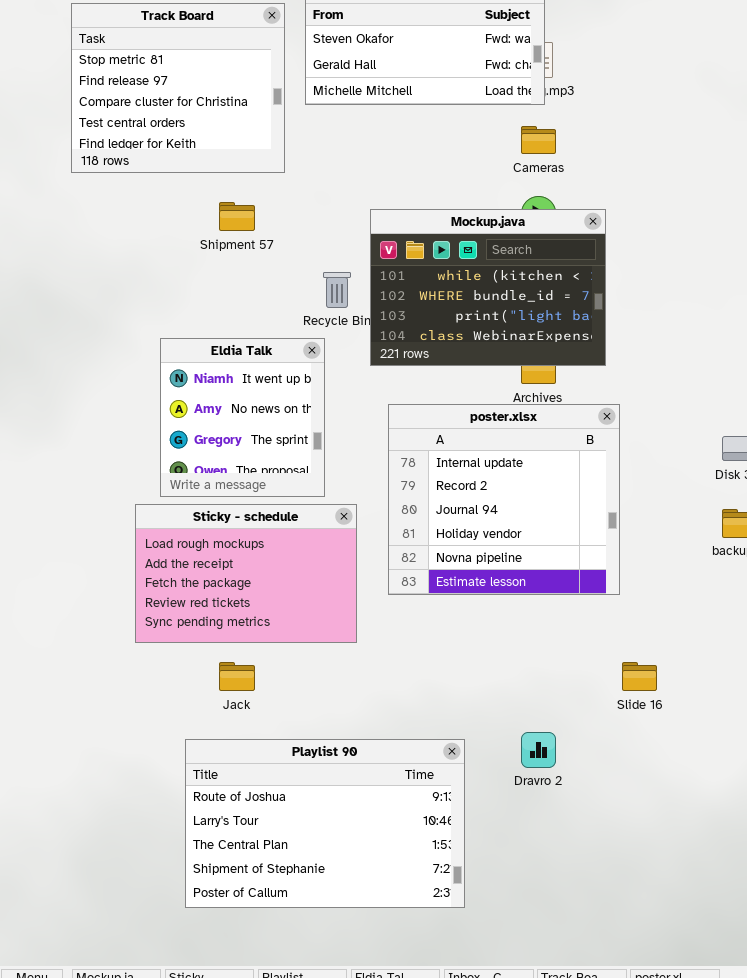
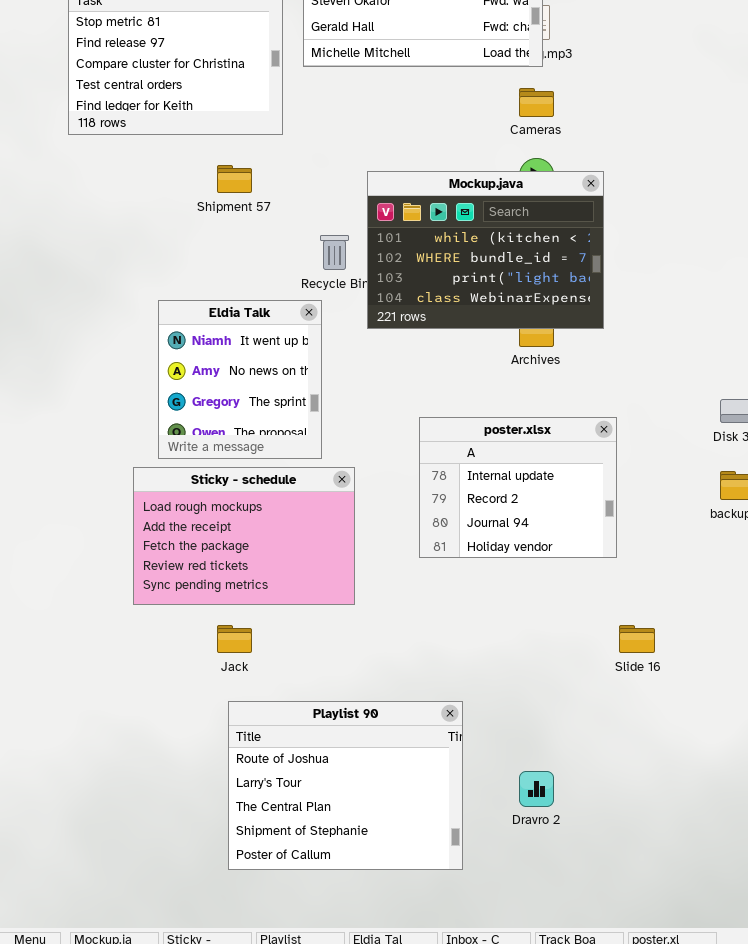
poster.xlsx: [388,404,620,595] -> [419,417,617,558], resized
Dravro 2: [521,732,556,768] -> [519,771,554,807], moved
Playlist 90: [185,739,465,908] -> [228,701,463,870], resized

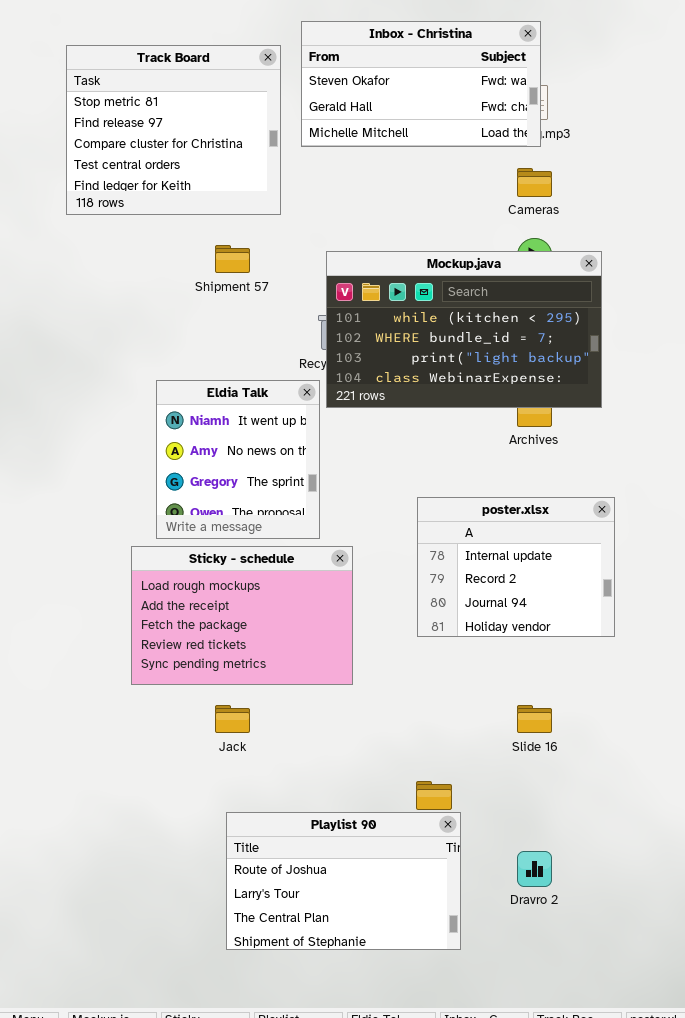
Mockup.java: [367,171,604,329] -> [326,251,602,408], resized
Slide 16: [619,625,655,653] -> [517,705,552,733], moved
Playlist 90: [228,701,463,870] -> [226,812,461,950], resized

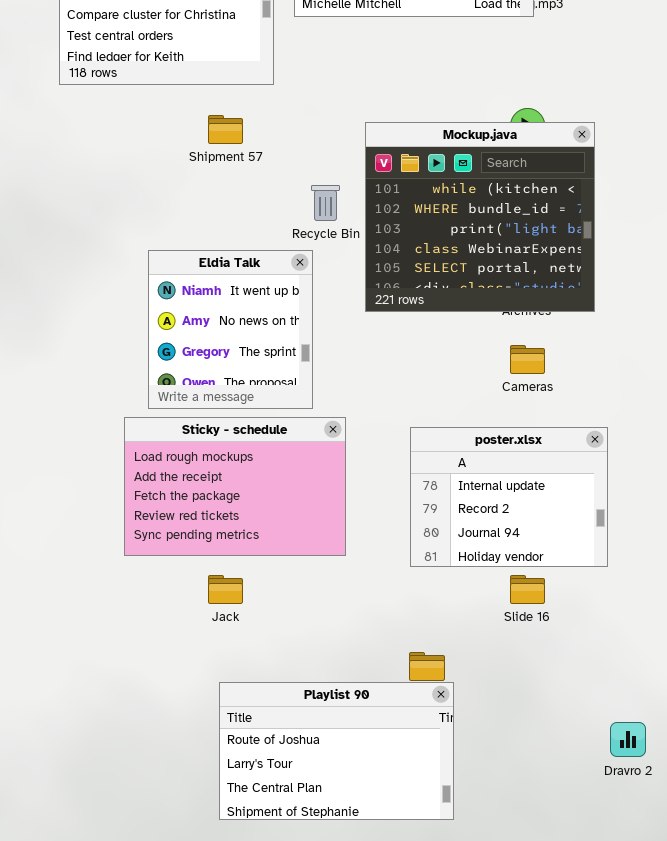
Cameras: [517,168,552,197] -> [510,345,545,374], moved
Mockup.java: [326,251,602,408] -> [365,122,595,312], resized
poster.xlsx: [417,497,615,637] -> [410,427,608,567], moved
Dravro 2: [517,851,552,887] -> [610,722,646,757], moved

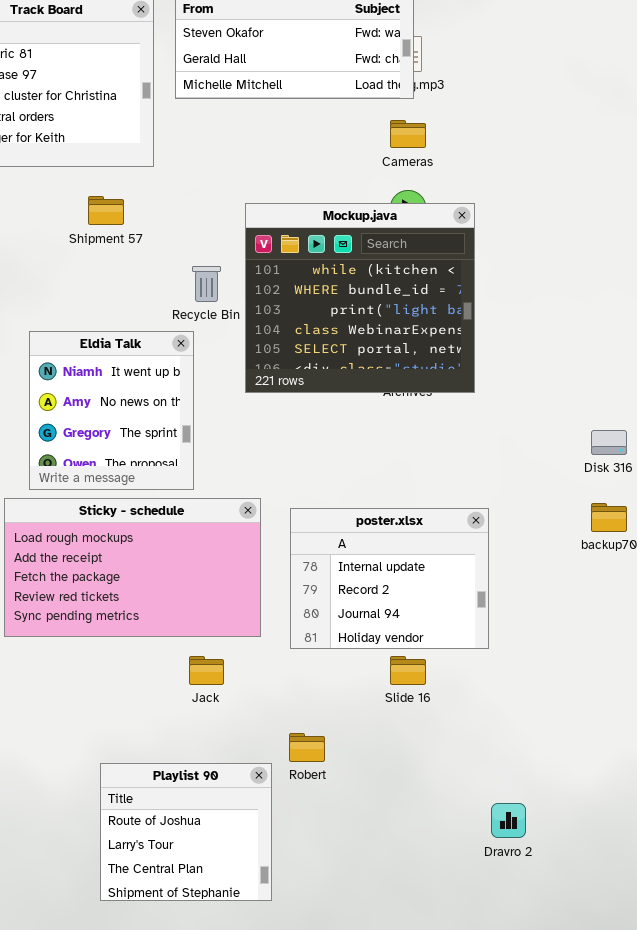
Cameras: [510,345,545,374] -> [390,120,426,148], moved
Sticky - schedule: [124,417,346,556] -> [4,498,261,637], resized
Jack: [208,575,243,604] -> [189,656,224,685], moved
Playlist 90: [219,682,454,820] -> [100,763,272,901], resized

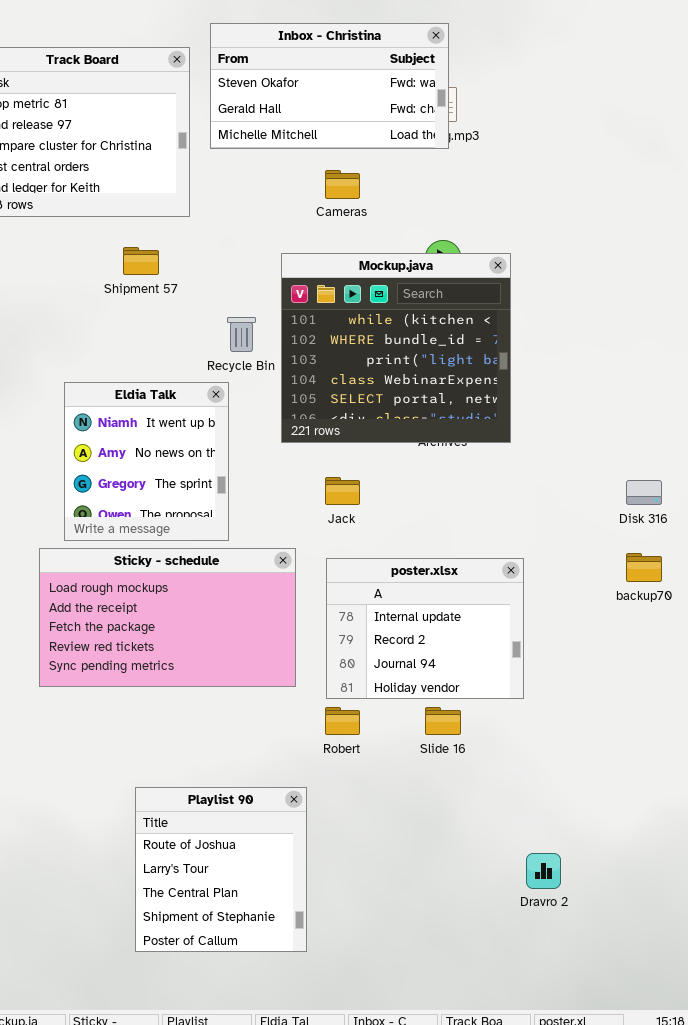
Cameras: [390,120,426,148] -> [325,170,360,199], moved
Jack: [189,656,224,685] -> [325,477,360,505], moved
Robert: [289,733,325,762] -> [325,707,360,735], moved
Playlist 90: [100,763,272,901] -> [135,787,307,952], resized

